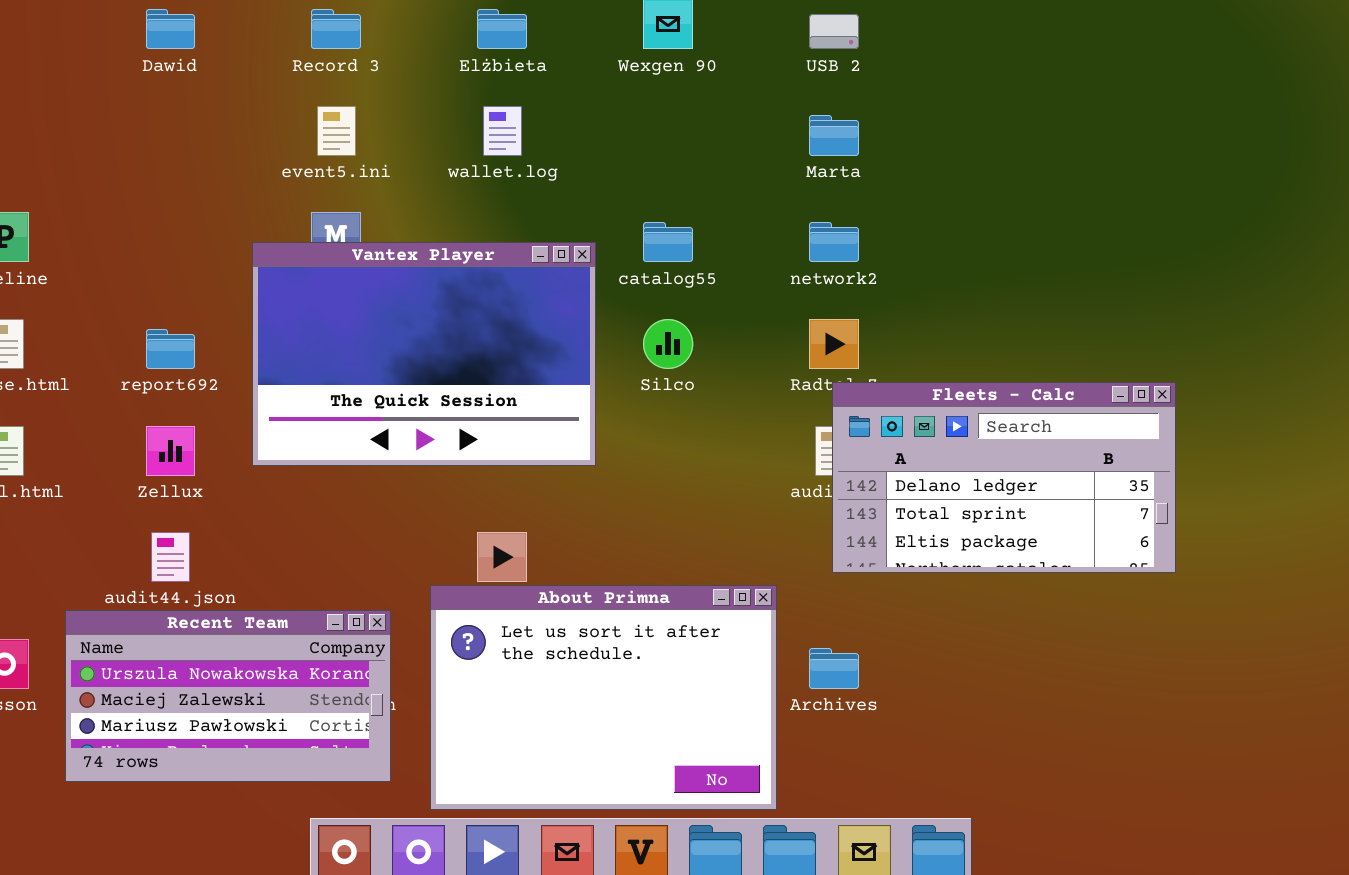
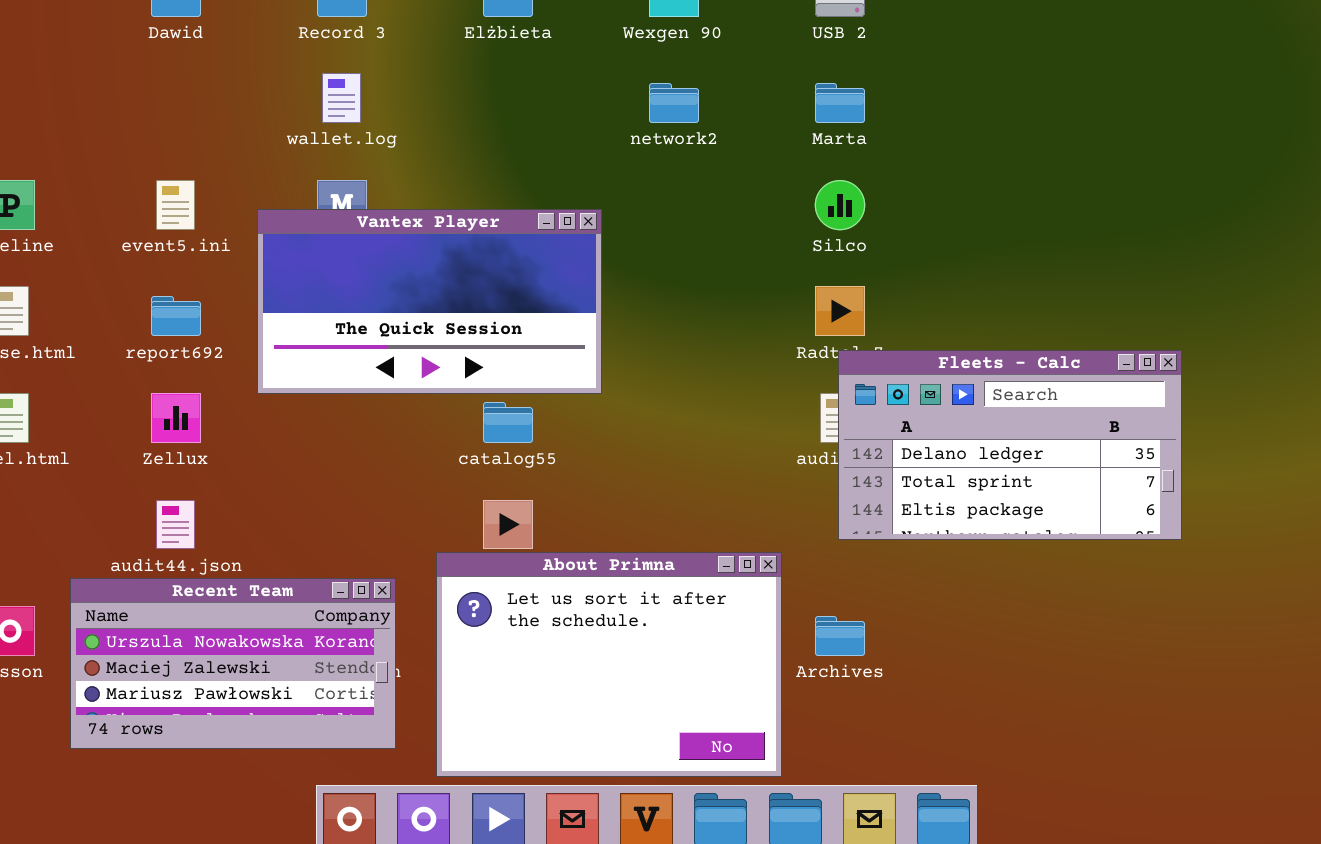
event5.ini: [317,106,356,156] -> [156,180,195,230], moved
wallet.log: [483,106,522,156] -> [322,73,361,123], moved
catalog55: [643,222,693,262] -> [483,402,533,443], moved
network2: [809,222,859,262] -> [649,83,699,123], moved
Vantex Player: [252,242,596,466] -> [257,209,602,394], resized
Silco: [643,319,693,369] -> [815,180,865,230], moved

